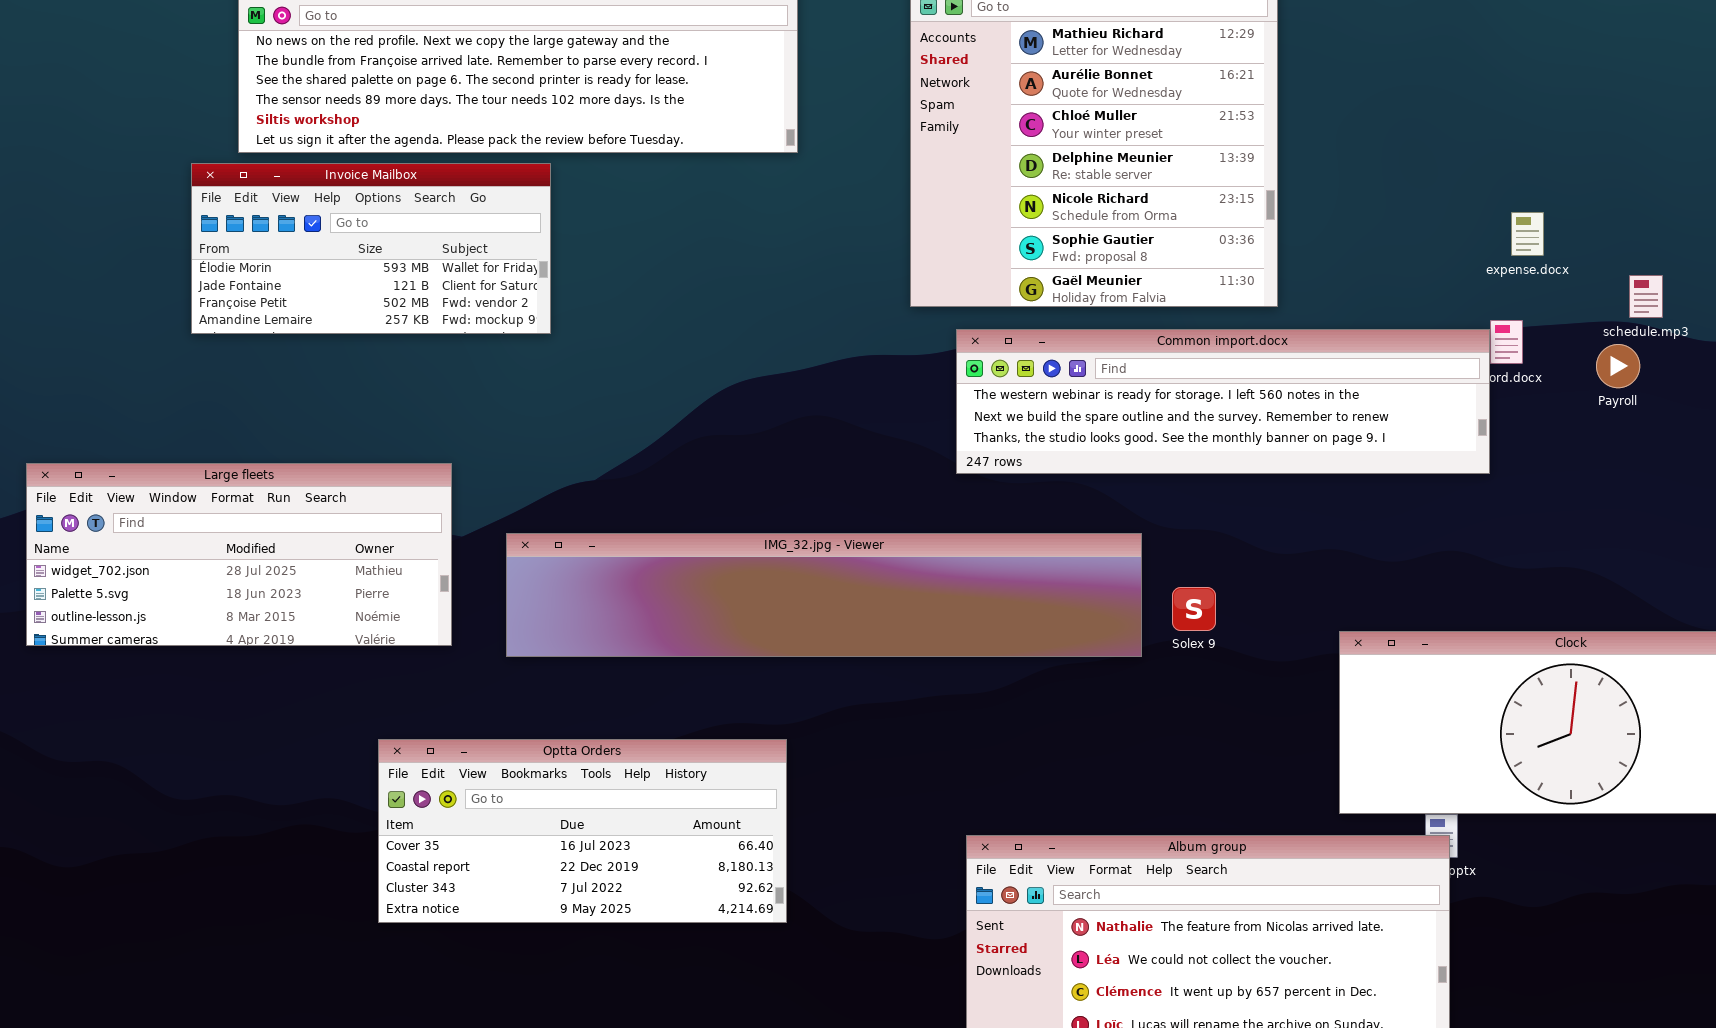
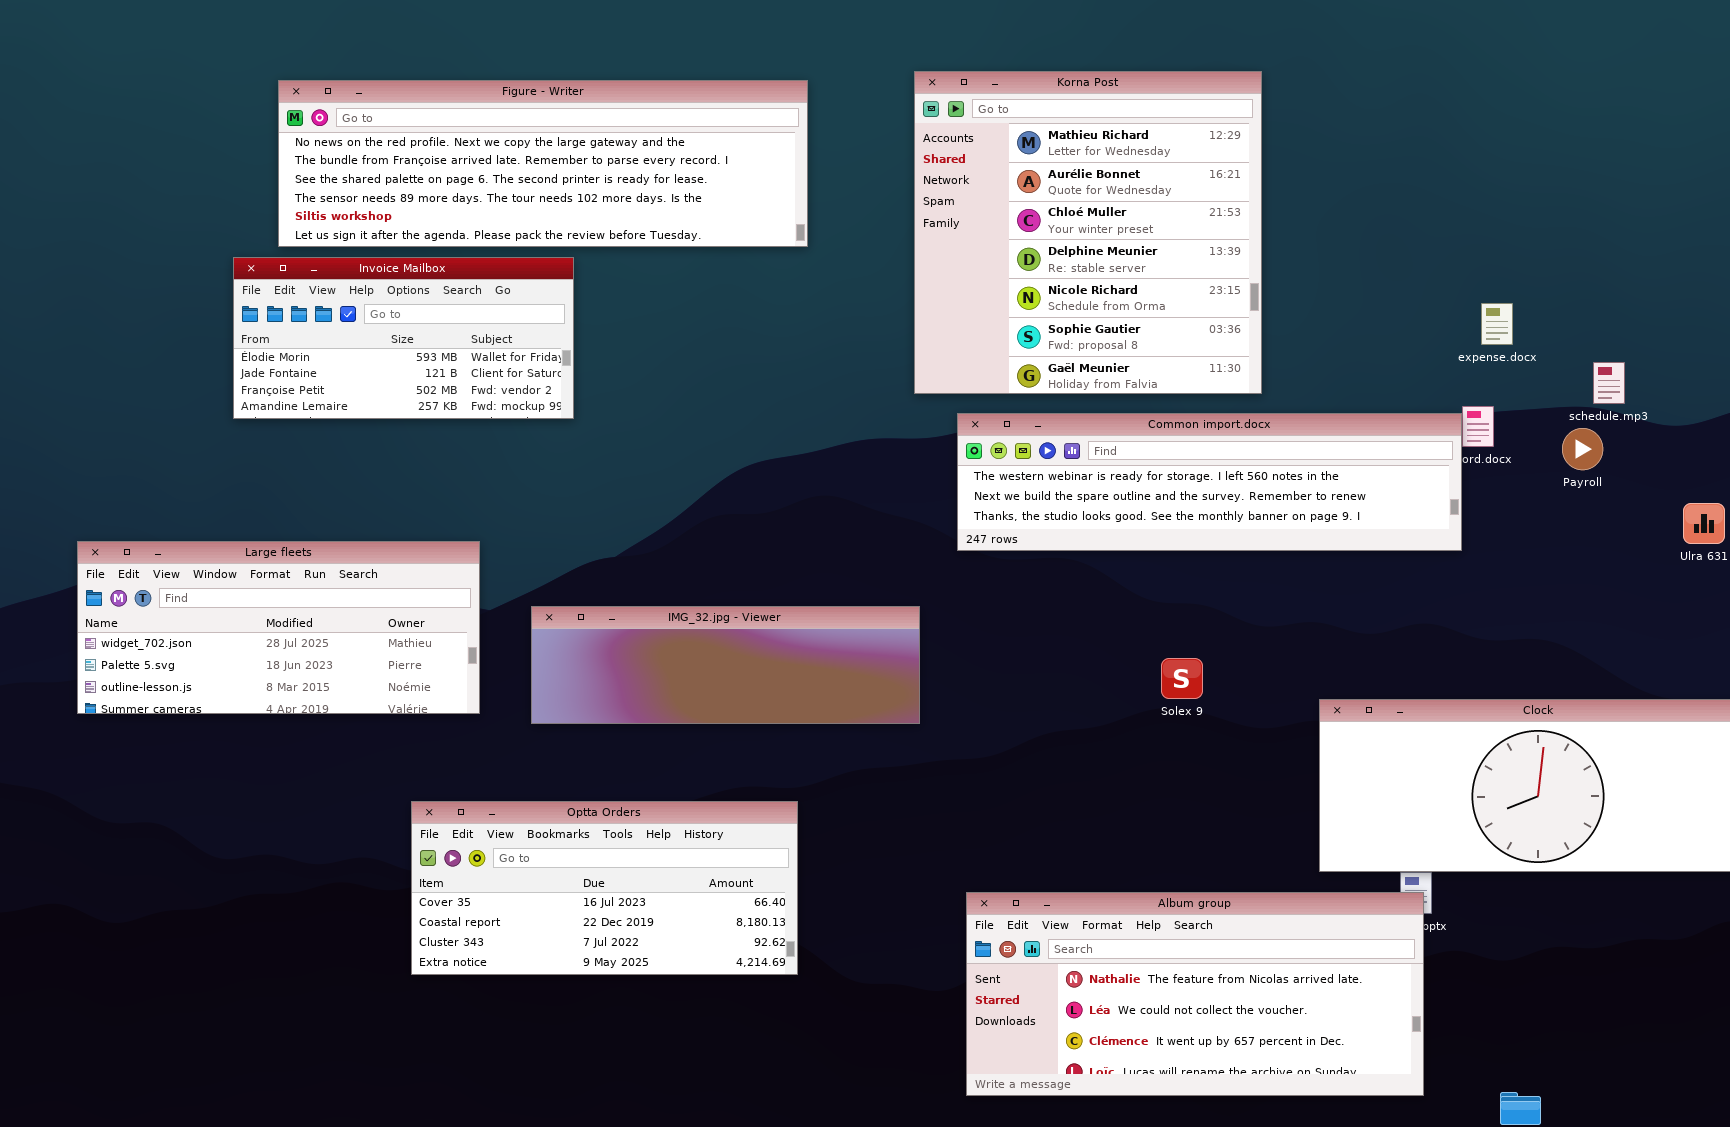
IMG_32.jpg - Viewer: [506,533,1142,657] -> [531,606,920,724], resized

